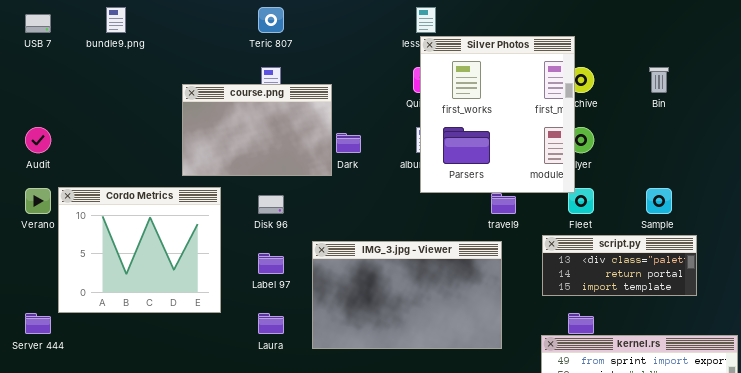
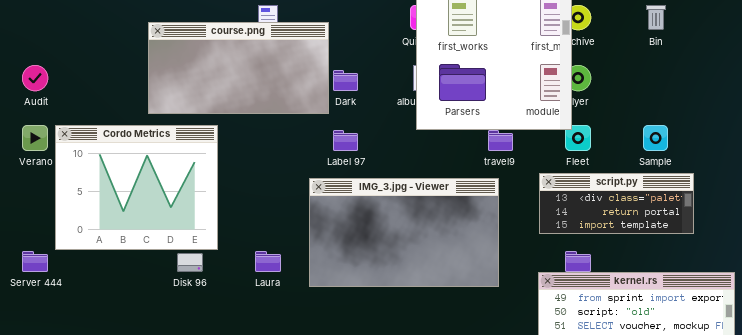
course.png: [182,84,332,176] -> [148,22,329,114], resized
Disk 96: [258,195,284,214] -> [177,253,203,272], moved
Label 97: [258,253,284,274] -> [333,130,358,151], moved

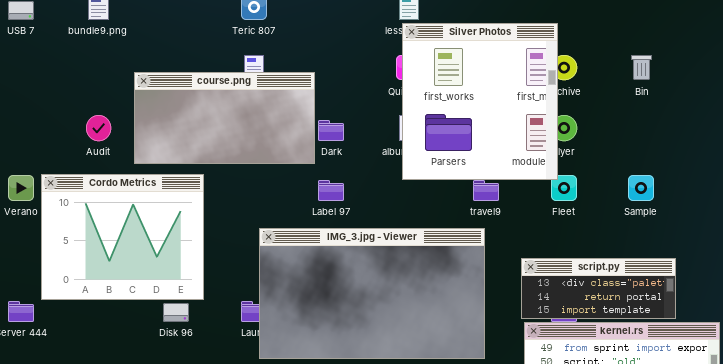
Audit: [22,65,48,91] -> [86,115,111,141], moved
script.py: [539,173,694,234] -> [521,258,676,319], moved
IMG_3.jpg - Viewer: [309,178,499,287] -> [259,228,485,359], resized

